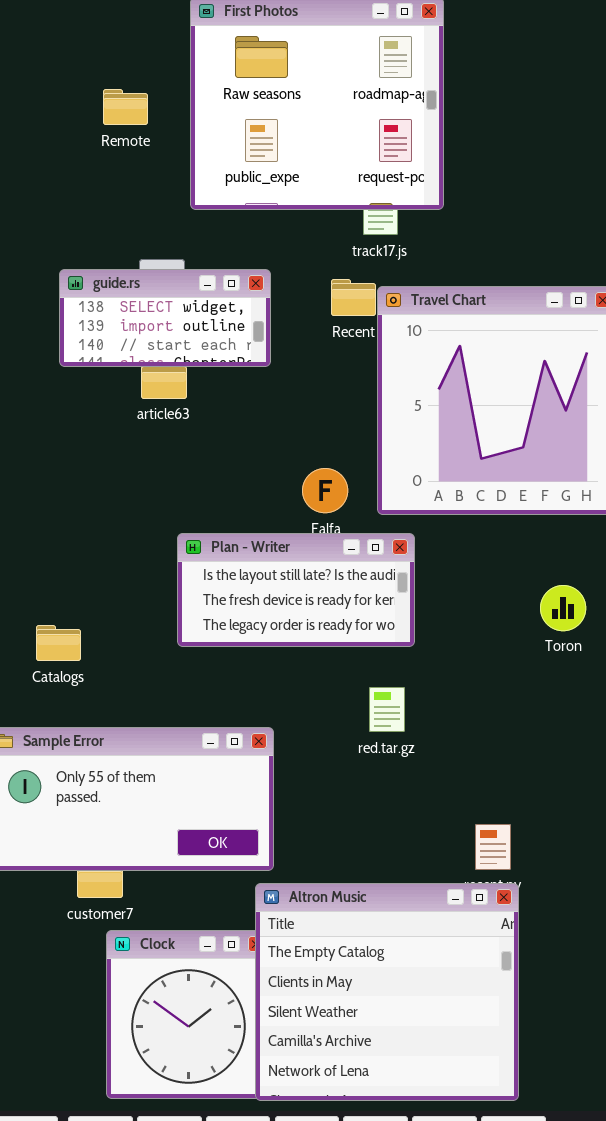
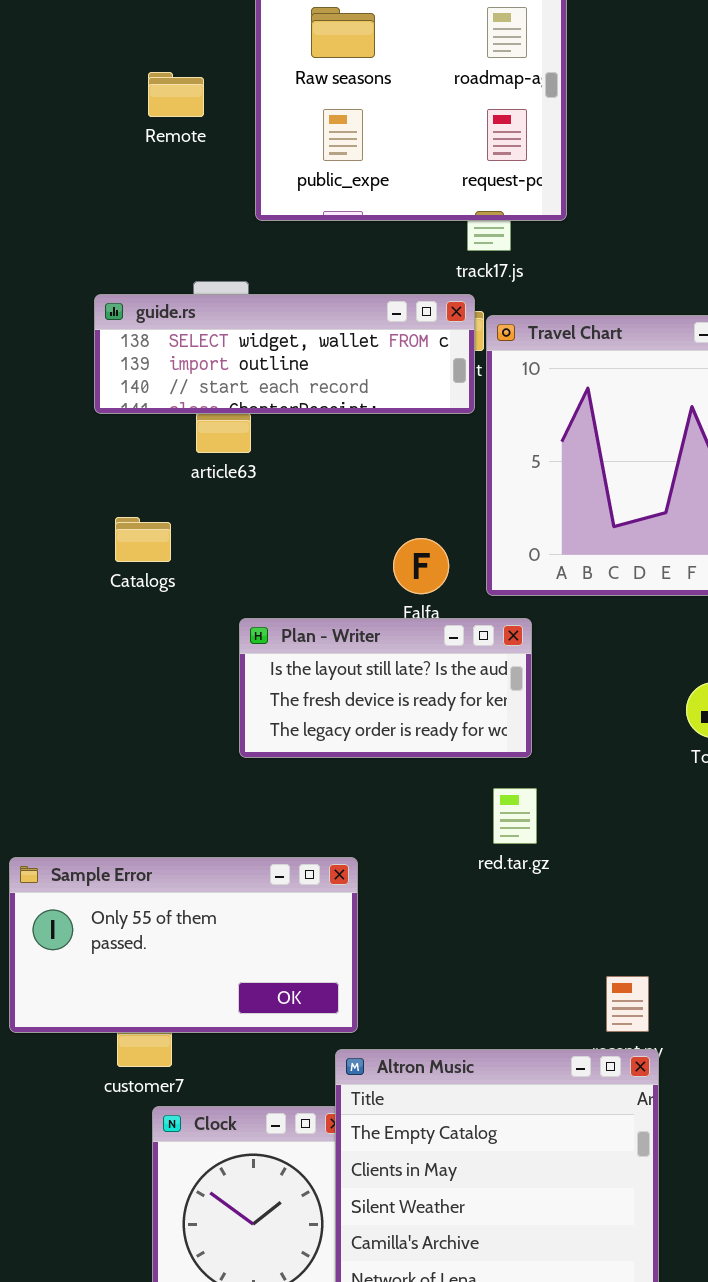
guide.rs: [59,269,271,367] -> [94,294,475,414], resized
Catalogs: [36,625,81,661] -> [115,517,171,562], moved
red.tar.gz: [369,687,405,732] -> [493,788,537,844], moved

